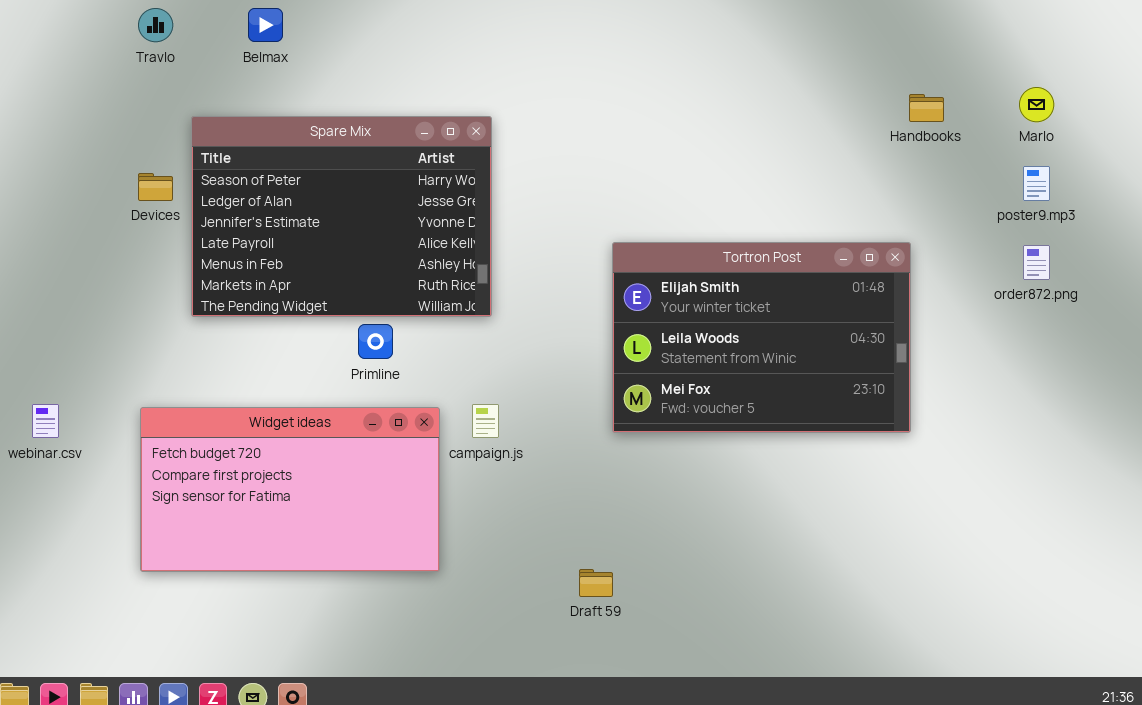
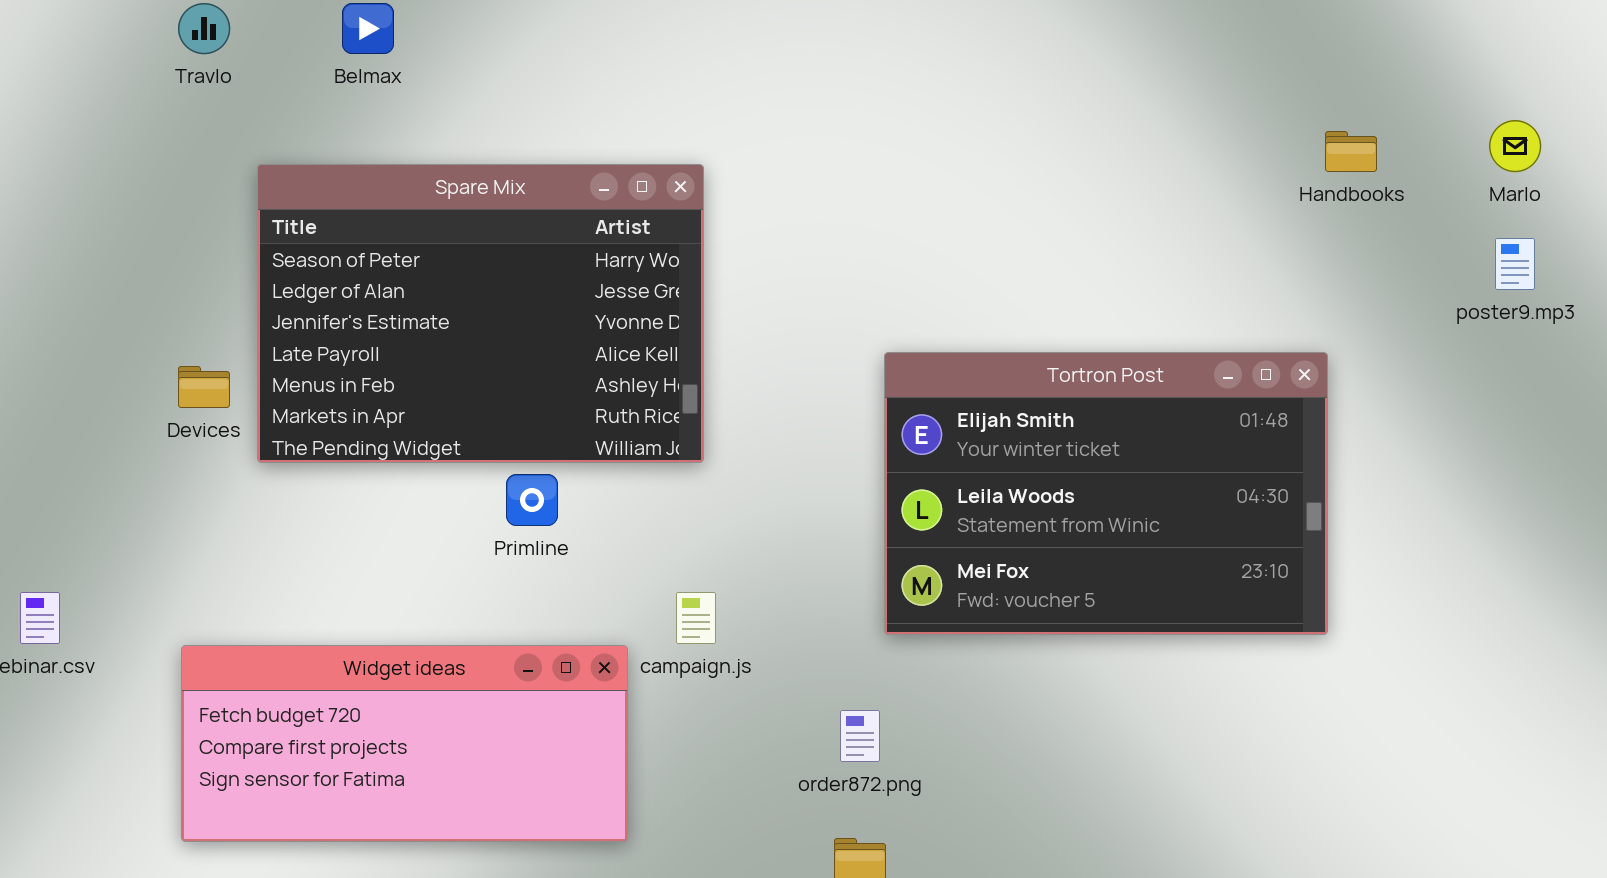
Devices: [138,173,173,201] -> [178,366,230,408], moved
order872.png: [1023,245,1050,280] -> [840,710,880,762], moved
Widget ideas: [140,407,440,572] -> [181,645,628,842], resized

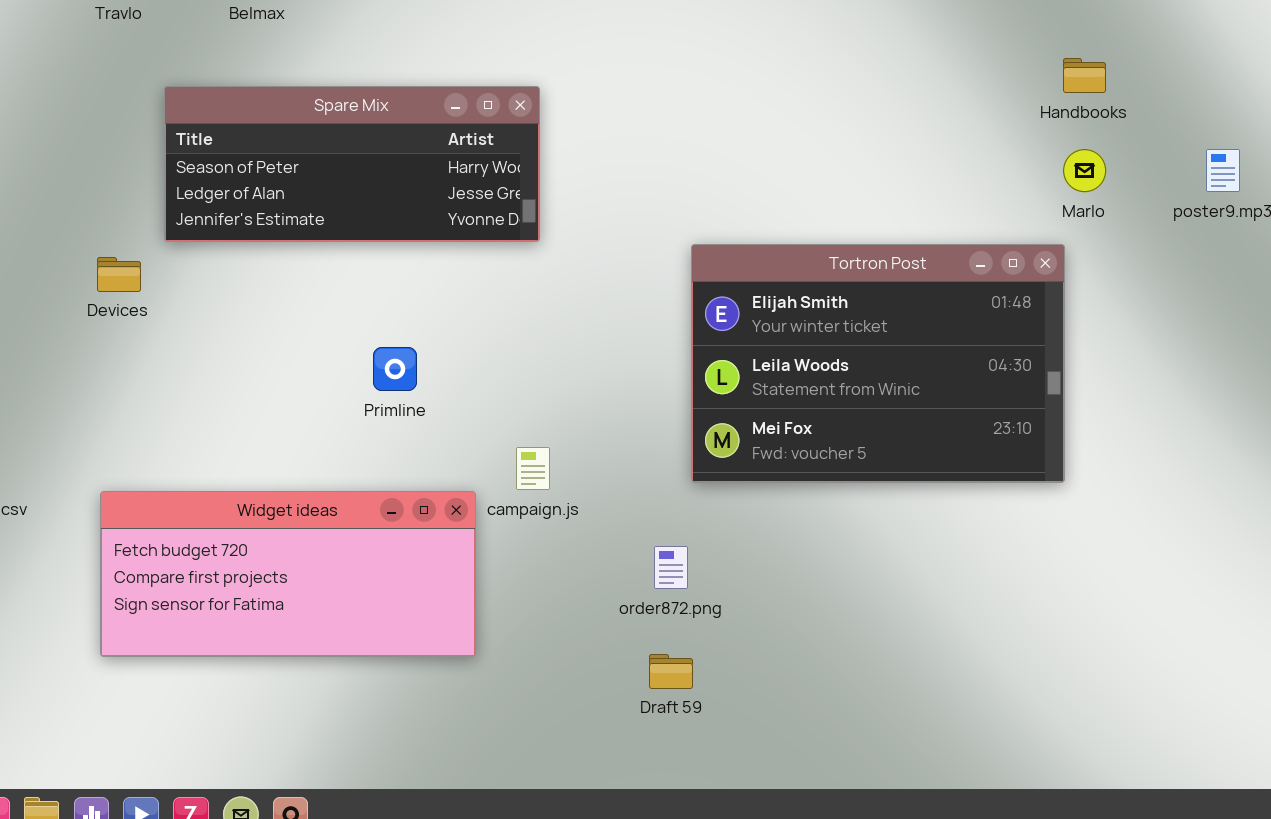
Marlo: [1489,120,1541,172] -> [1063,149,1106,192], moved
Spare Mix: [257,164,704,463] -> [164,86,540,242], resized

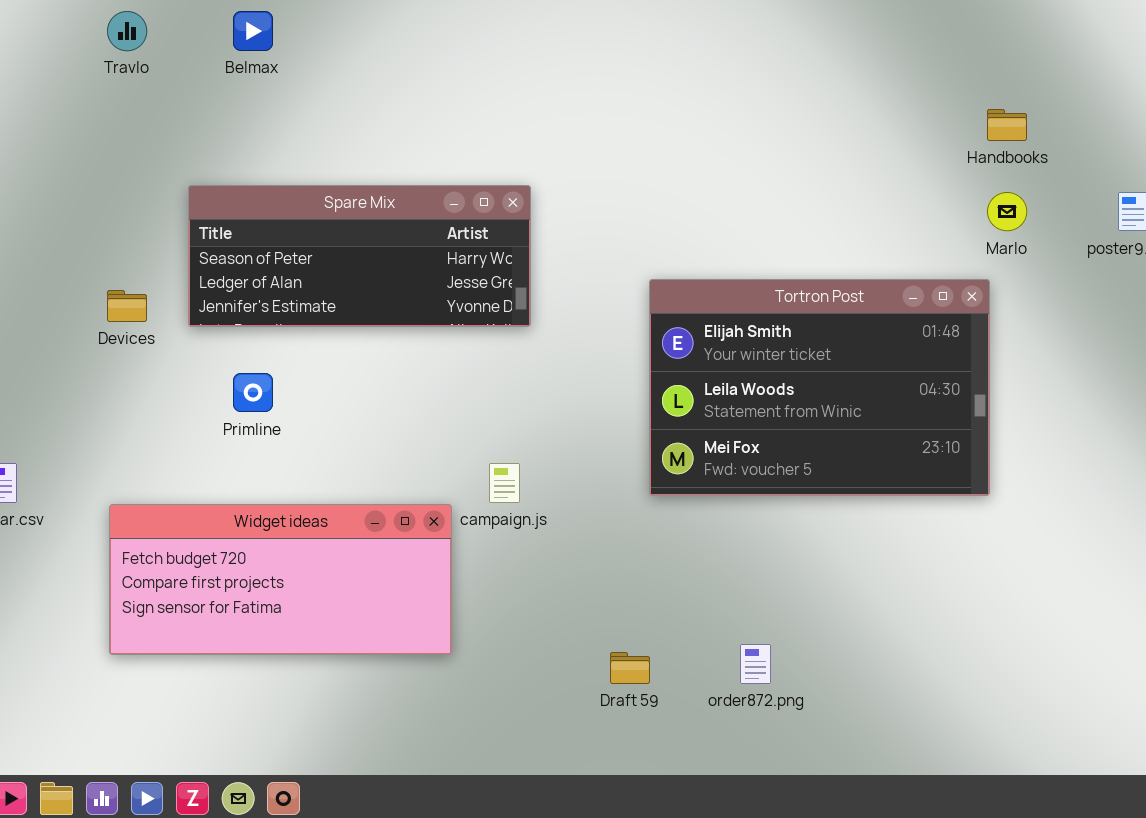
Spare Mix: [164,86,540,242] -> [188,185,531,327], moved
Primline: [373,347,417,391] -> [233,373,273,412], moved
order872.png: [654,546,688,589] -> [740,644,771,684], moved

